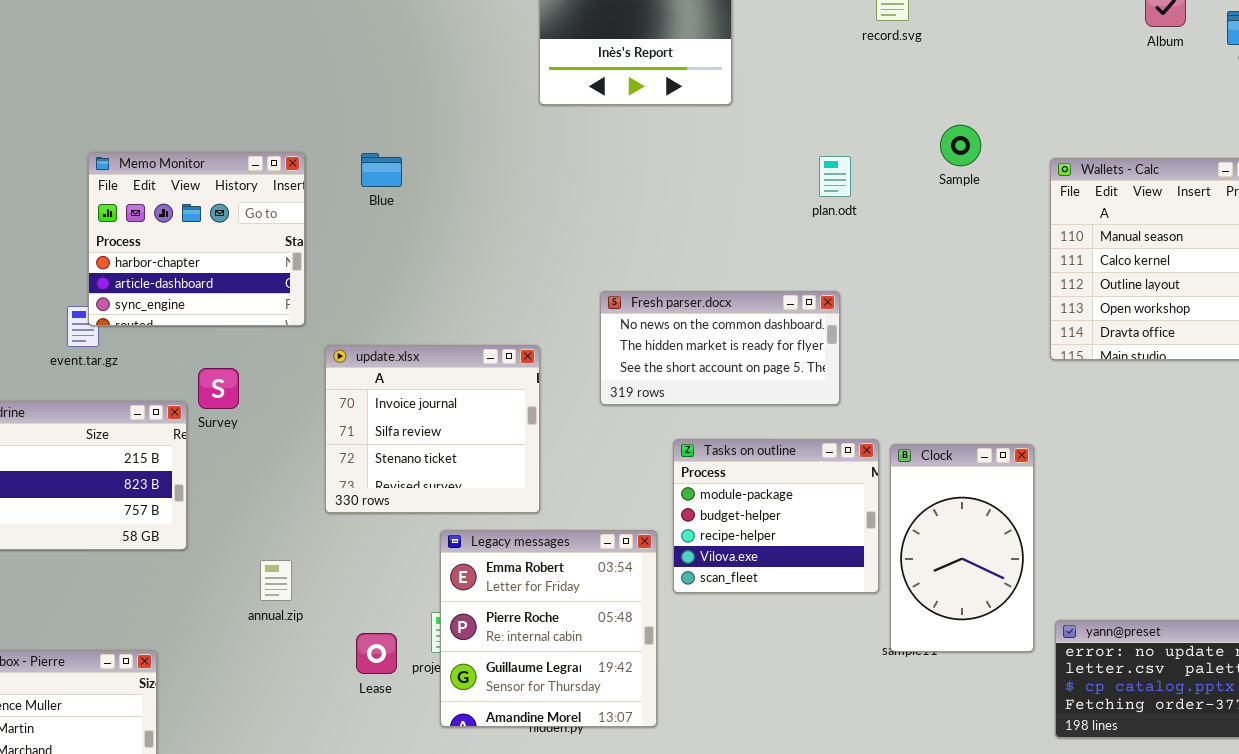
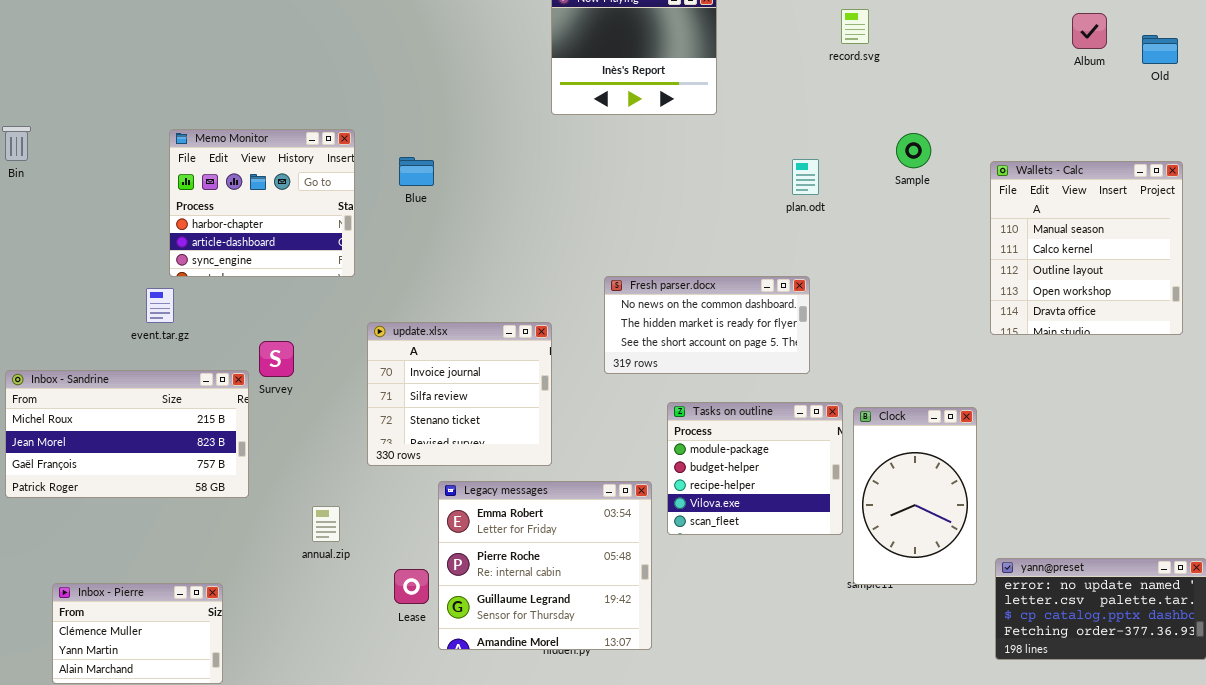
Memo Monitor: [88,152,305,326] -> [169,129,355,277], moved
Legacy messages: [440,530,657,727] -> [438,481,652,650], resized

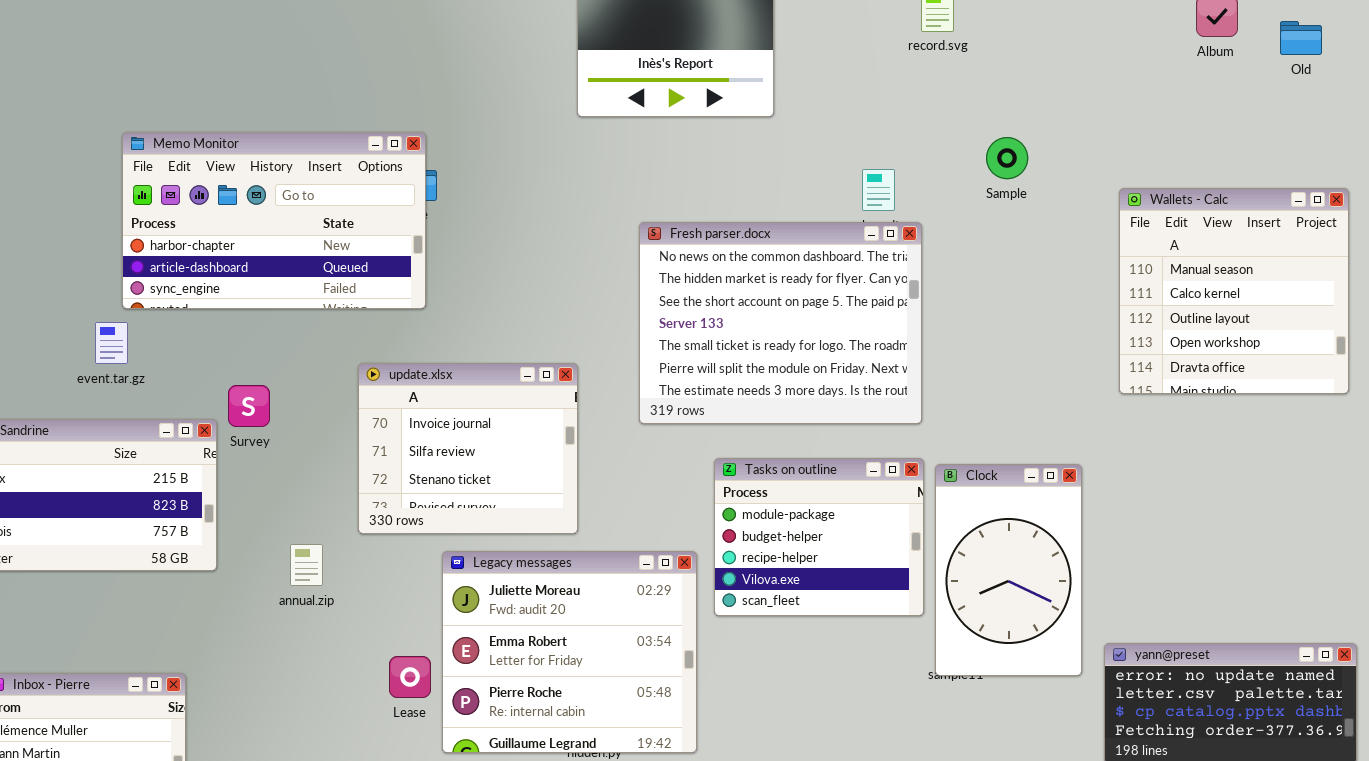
Memo Monitor: [169,129,355,277] -> [122,132,426,309], resized
Wallets - Calc: [990,161,1183,335] -> [1119,188,1349,394], moved
Fresh parser.docx: [604,276,810,374] -> [639,222,922,424], resized
Legacy messages: [438,481,652,650] -> [442,551,697,753], scrolled up 1 row
annual.zip: [312,506,340,542] -> [290,544,323,586], moved

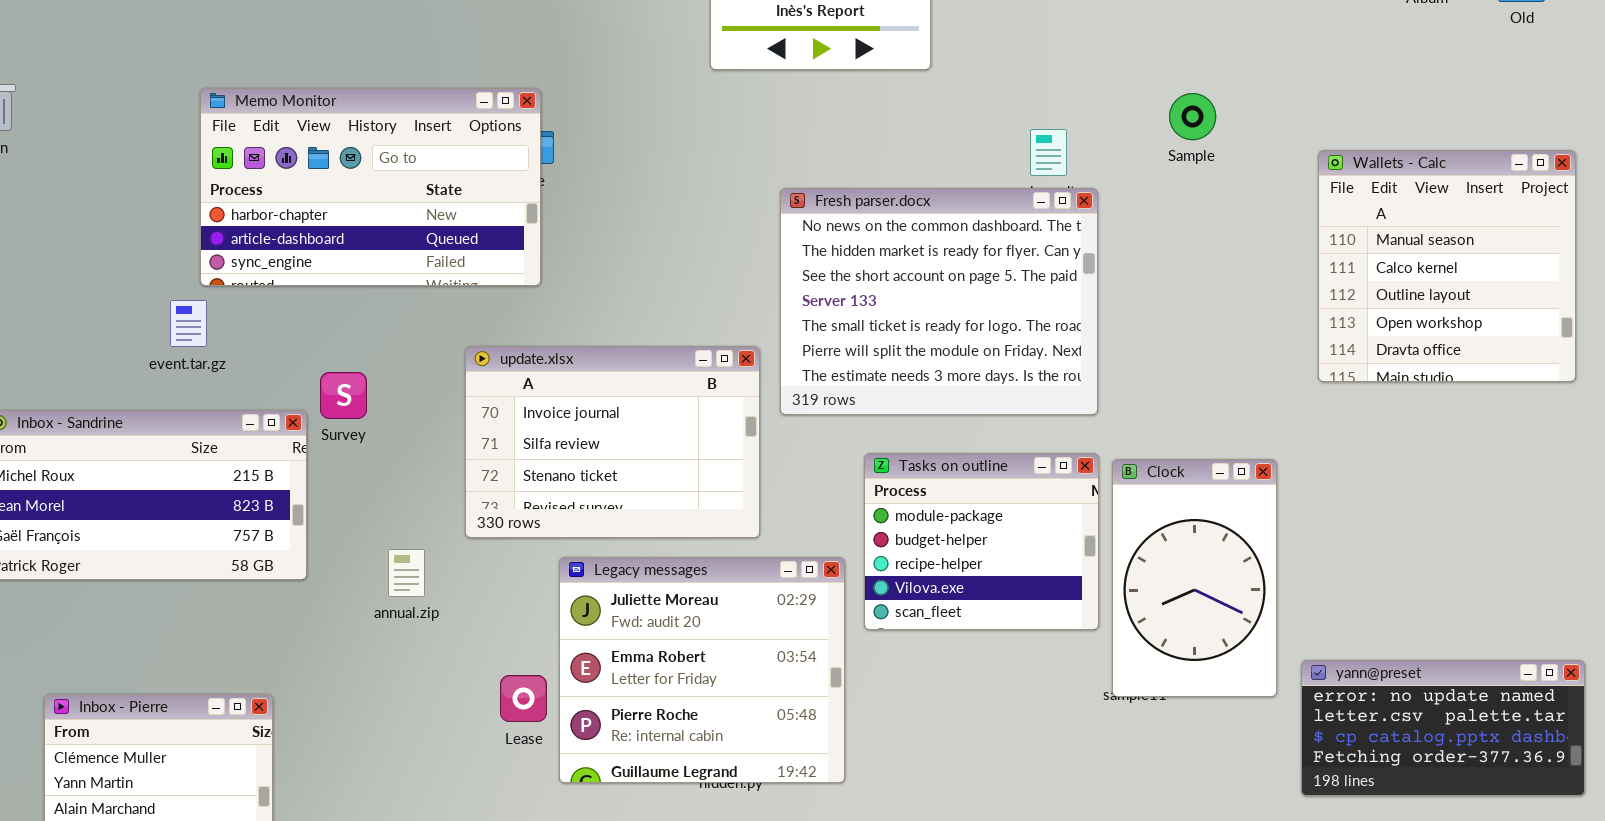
update.xlsx: [358,363,578,534] -> [465,346,760,538], resized

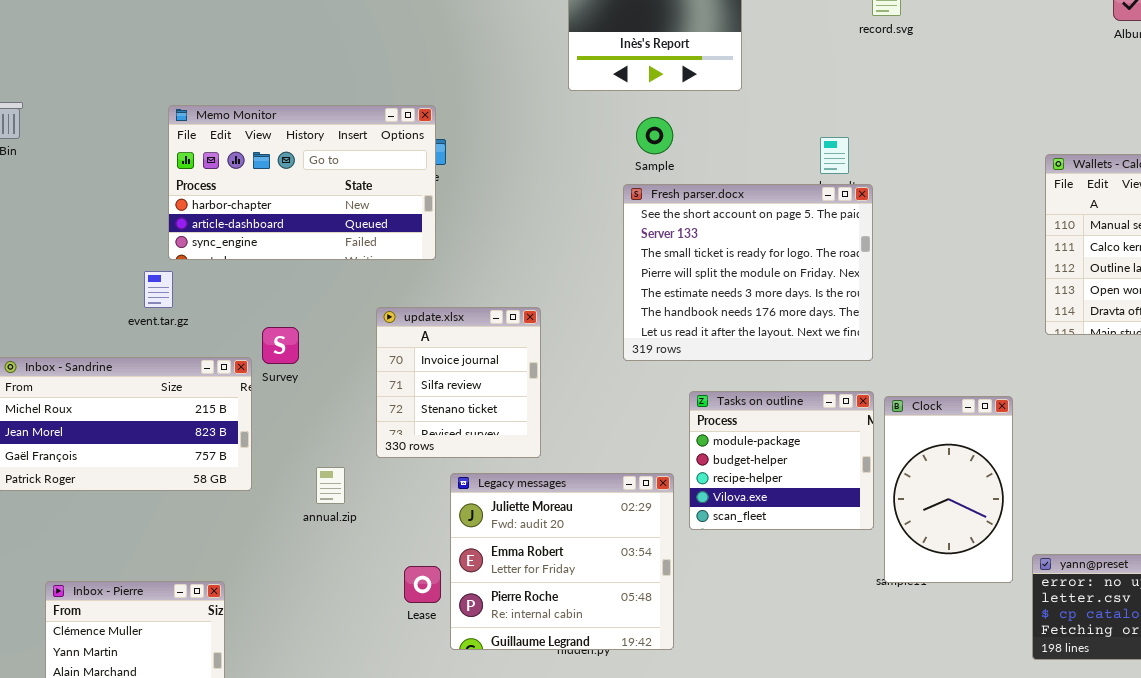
Sample: [1169,93,1216,140] -> [636,117,673,154], moved
Fresh parser.docx: [780,188,1098,415] -> [623,184,873,361], scrolled down 2 rows
update.xlsx: [465,346,760,538] -> [376,307,541,458], resized

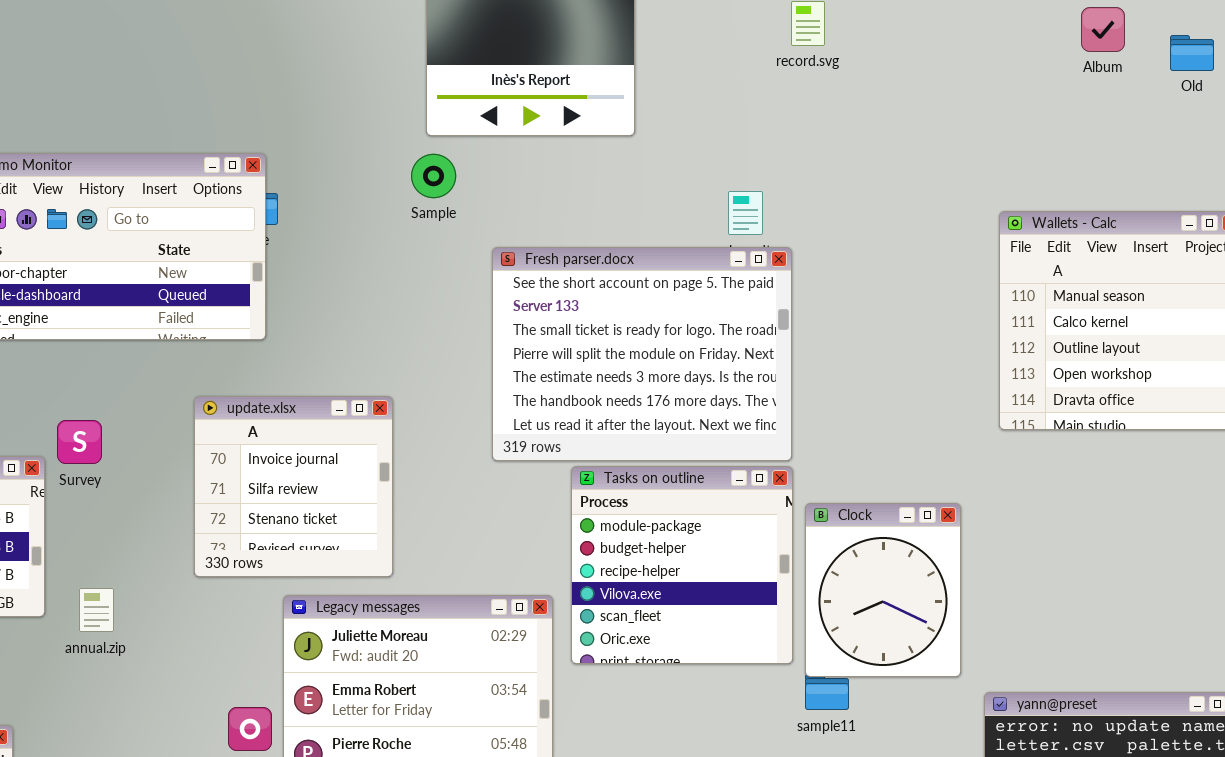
Sample: [636,117,673,154] -> [411,154,456,198], moved
Tasks on outline: [689,391,874,530] -> [571,466,793,664], resized
Clock: [884,396,1013,583] -> [805,503,961,677], resized
annual.zip: [316,467,345,504] -> [79,588,114,632], moved

